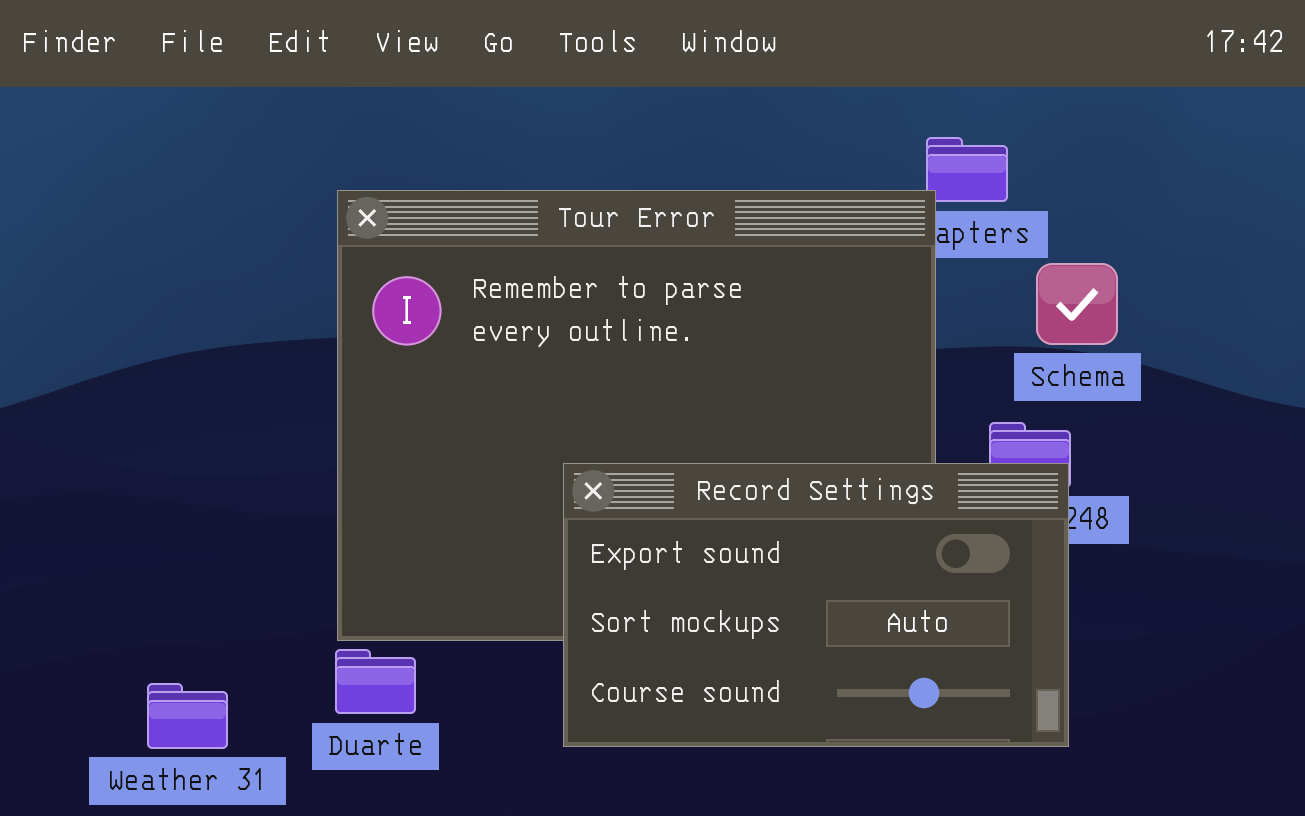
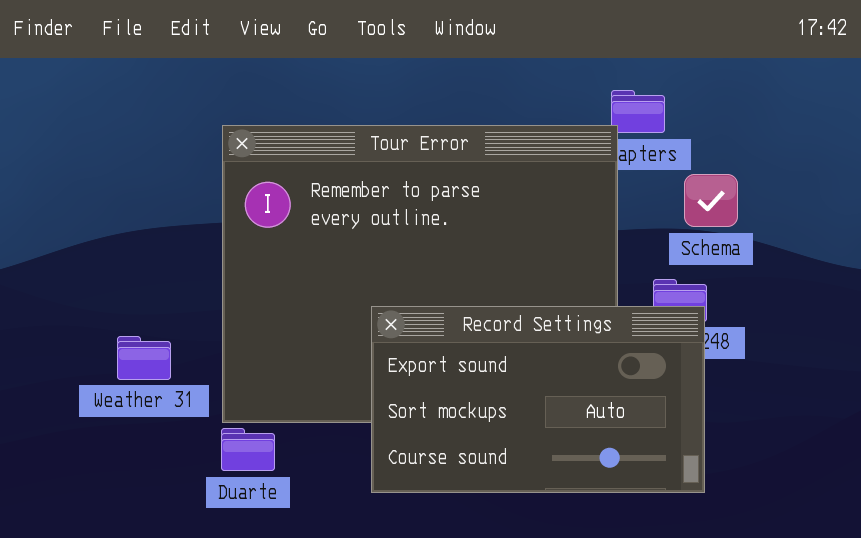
Weather 31: [147,683,228,749] -> [117,336,171,380], moved

